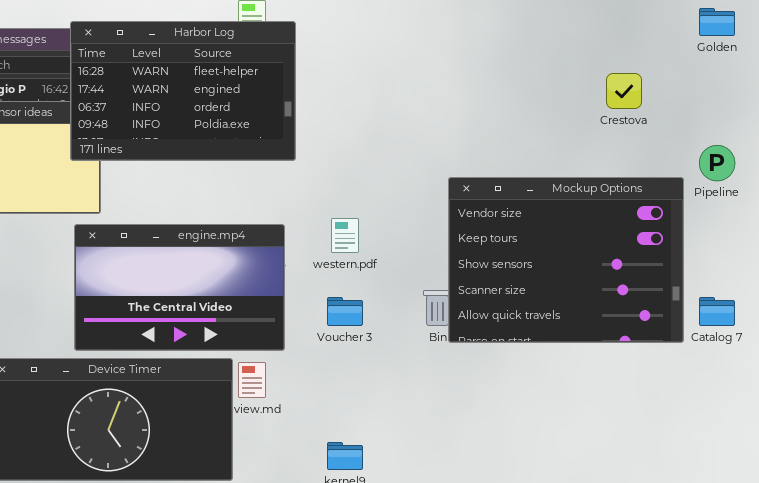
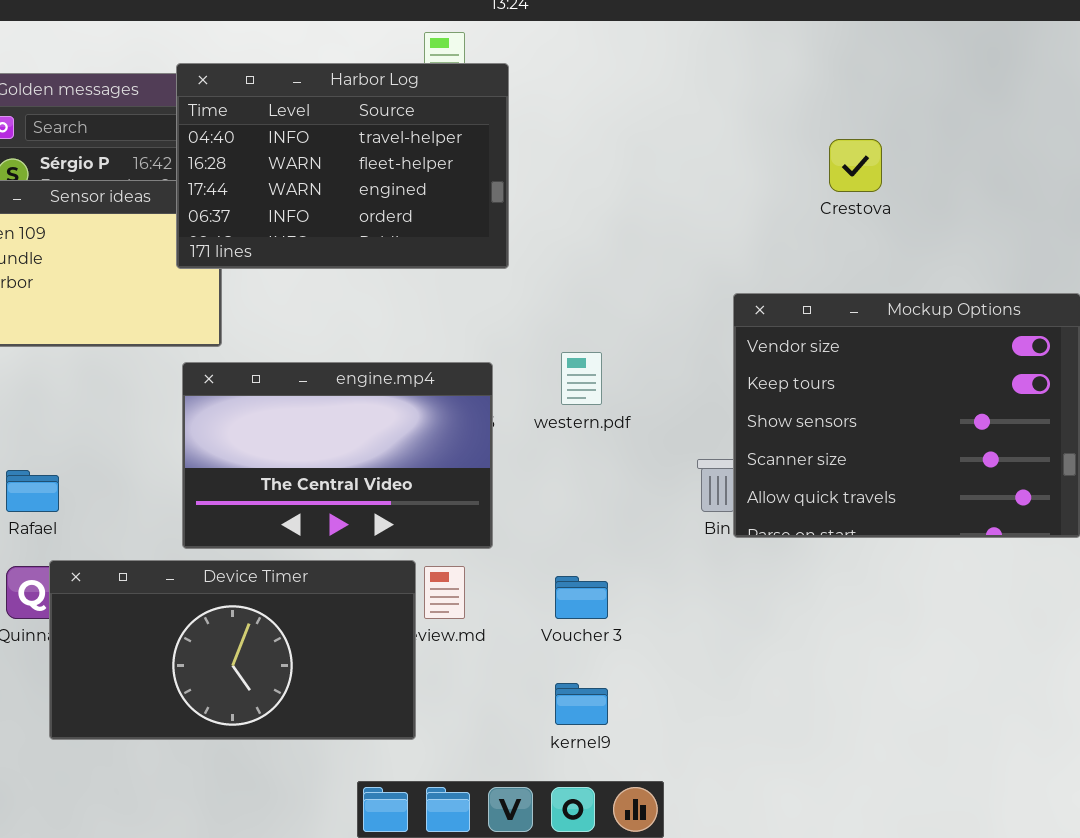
Harbor Log: [70,21,296,161] -> [176,63,509,269], scrolled up 1 row
Crestova: [606,73,642,109] -> [829,139,882,192], moved
Voucher 3: [327,297,363,326] -> [555,576,608,619], moved

